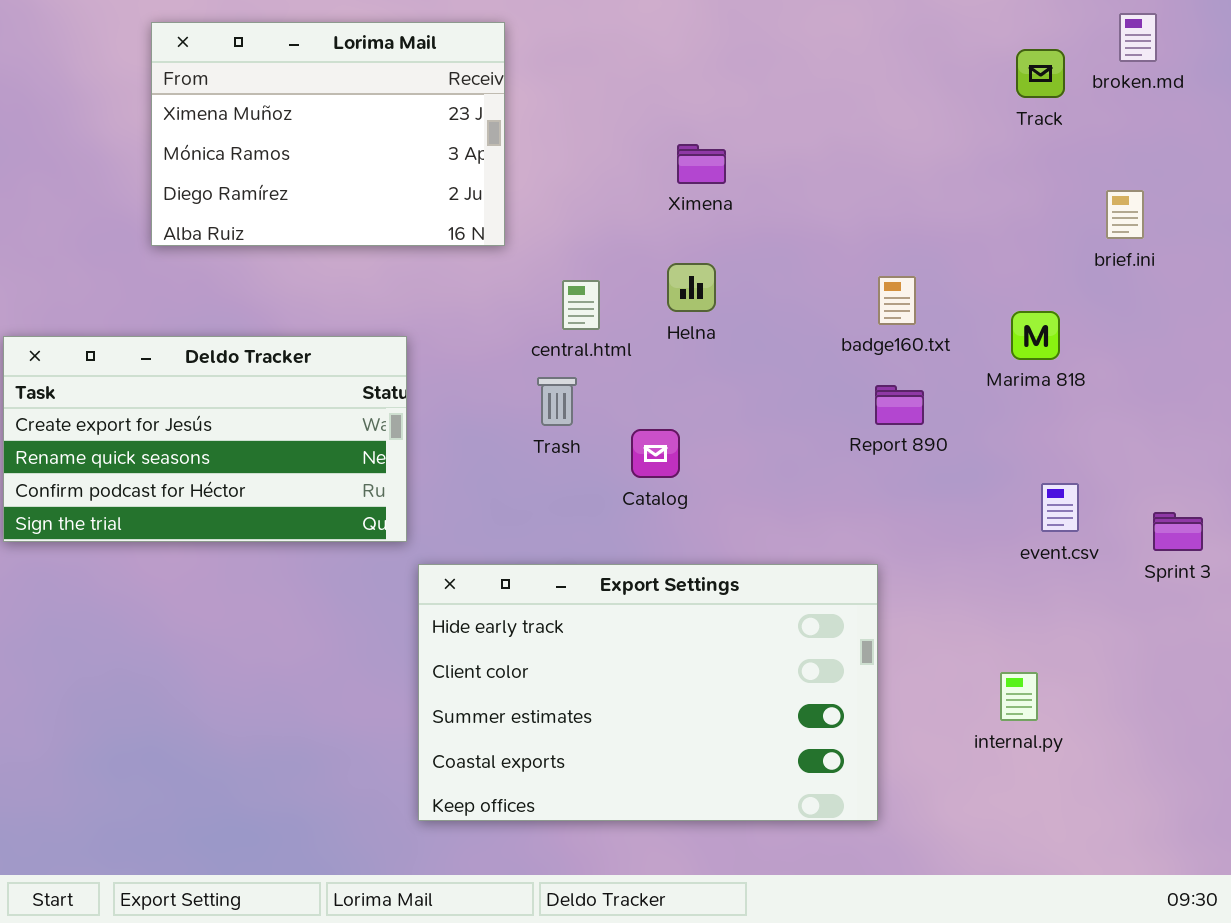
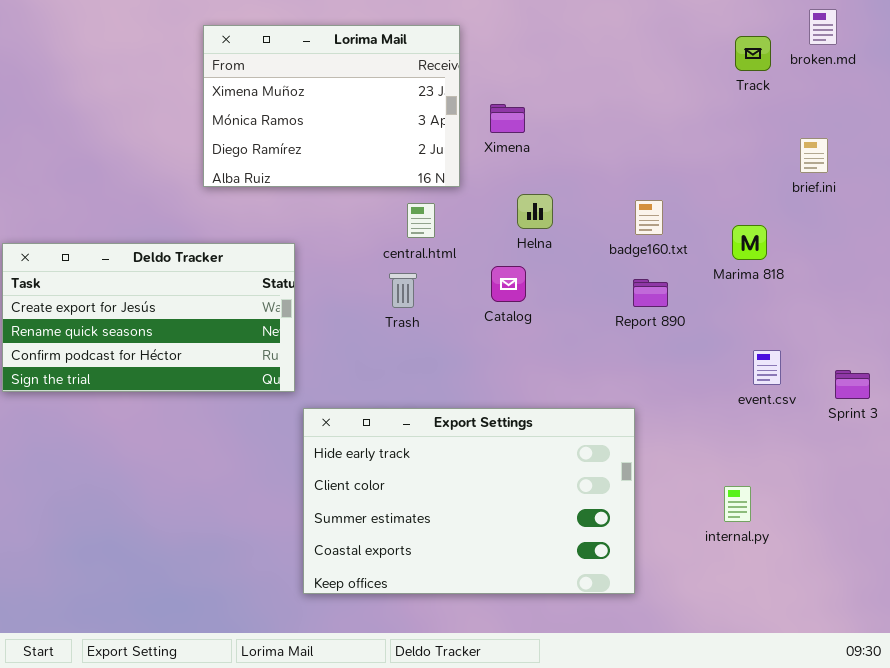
Lorima Mail: [151,22,505,246] -> [203,25,460,187], moved
Helna: [667,263,716,312] -> [517,194,553,229], moved
Catalog: [631,429,680,478] -> [491,266,526,302], moved

